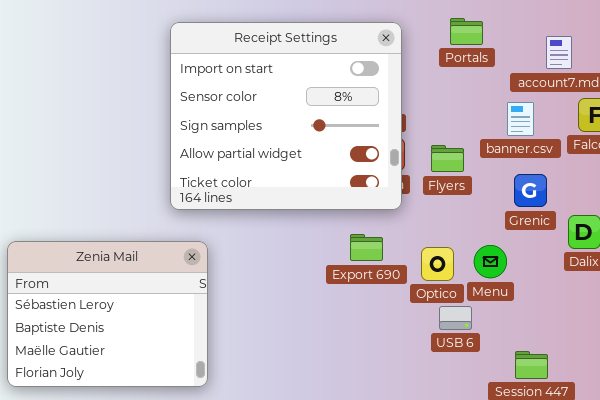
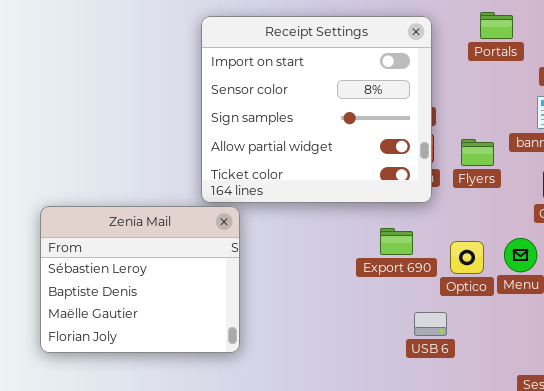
Zenia Mail: [7,241,208,387] -> [40,206,240,353], moved
USB 6: [439,306,472,330] -> [414,312,447,336], moved

